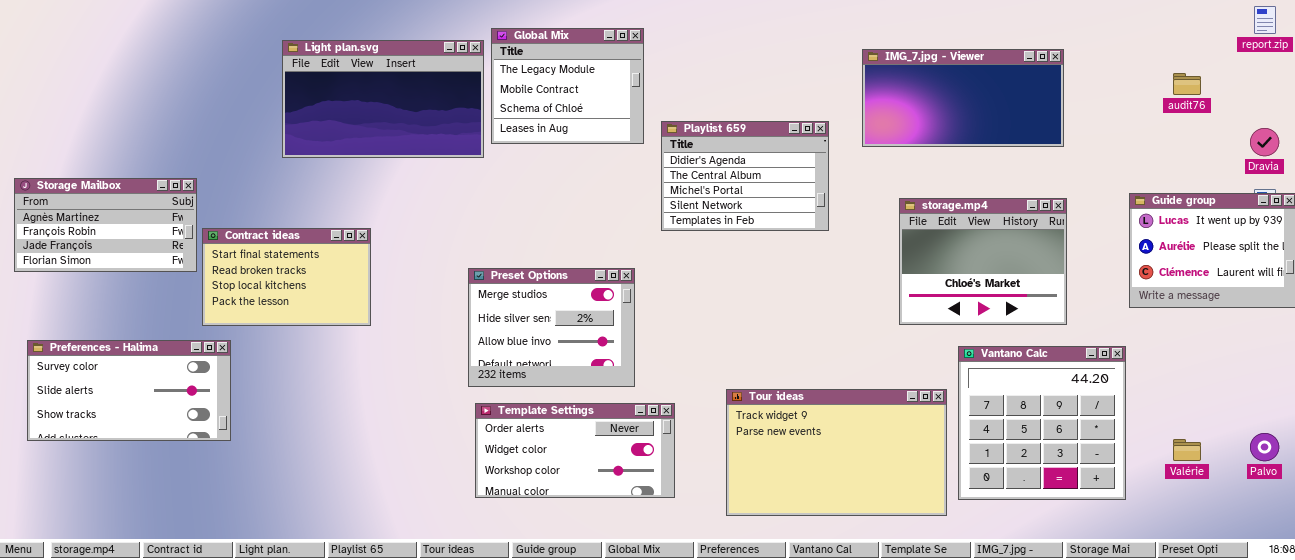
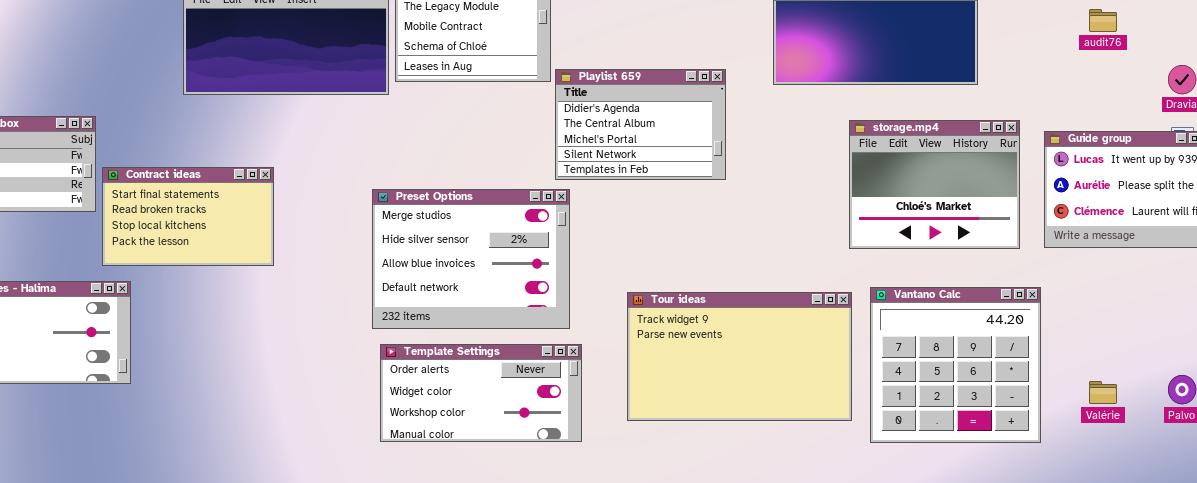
Playlist 659: [661,121,829,231] -> [555,69,726,180], moved
storage.mp4: [899,198,1067,325] -> [849,120,1020,249], moved
Preset Options: [468,268,635,387] -> [372,189,570,329], resized
Tour ideas: [726,389,947,516] -> [627,292,852,421], moved

